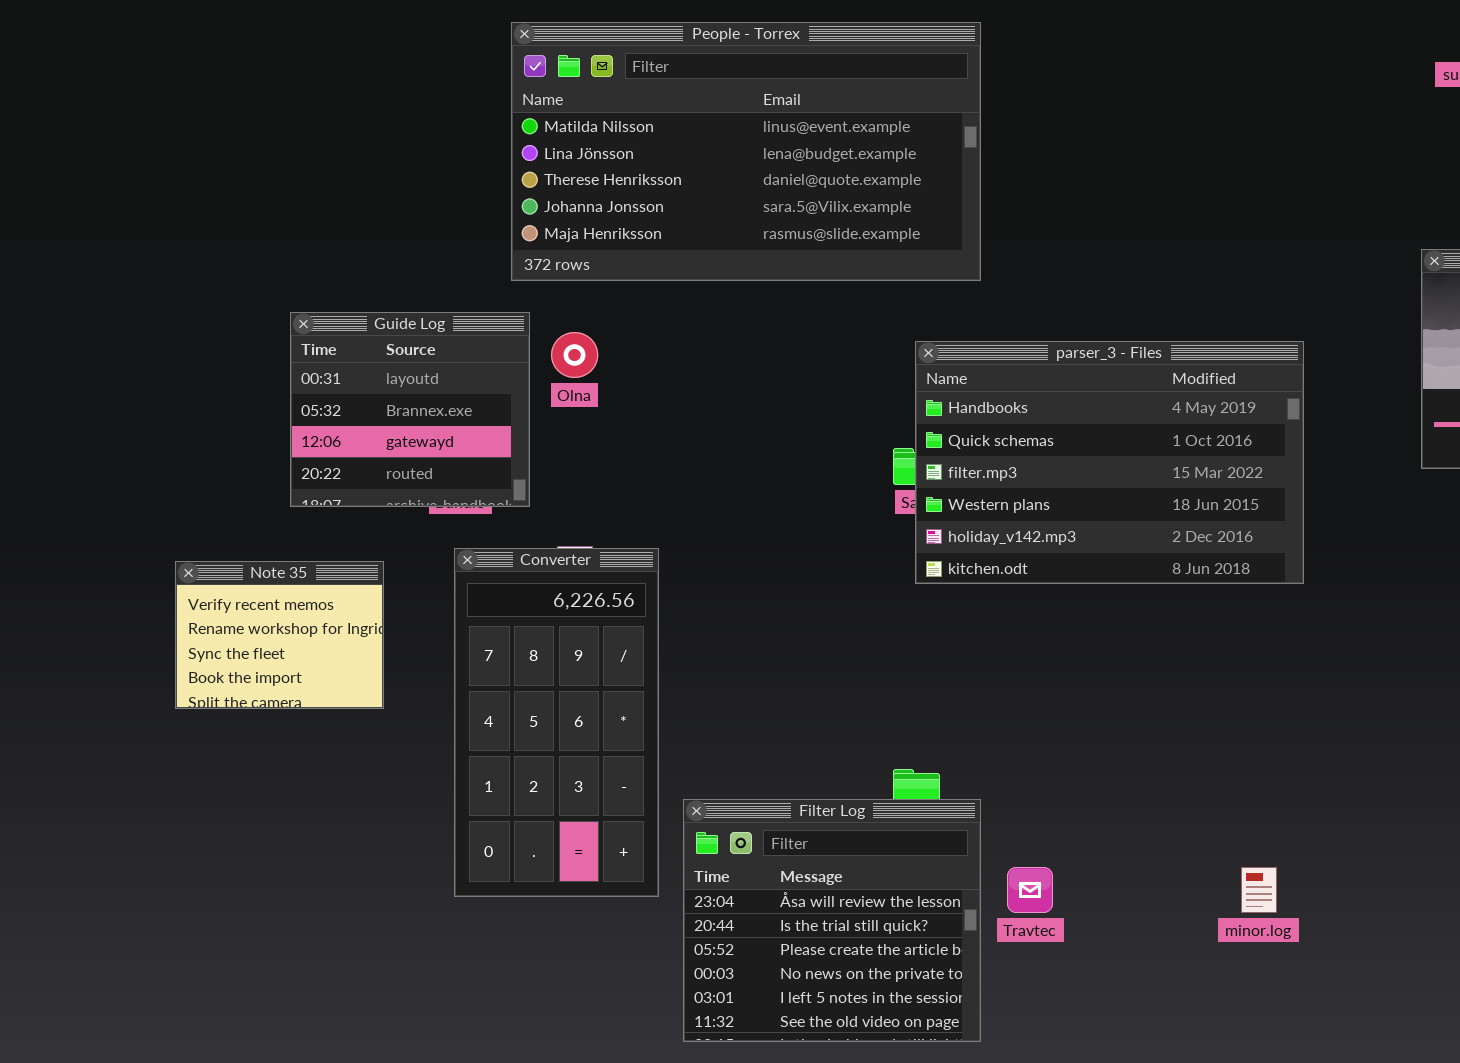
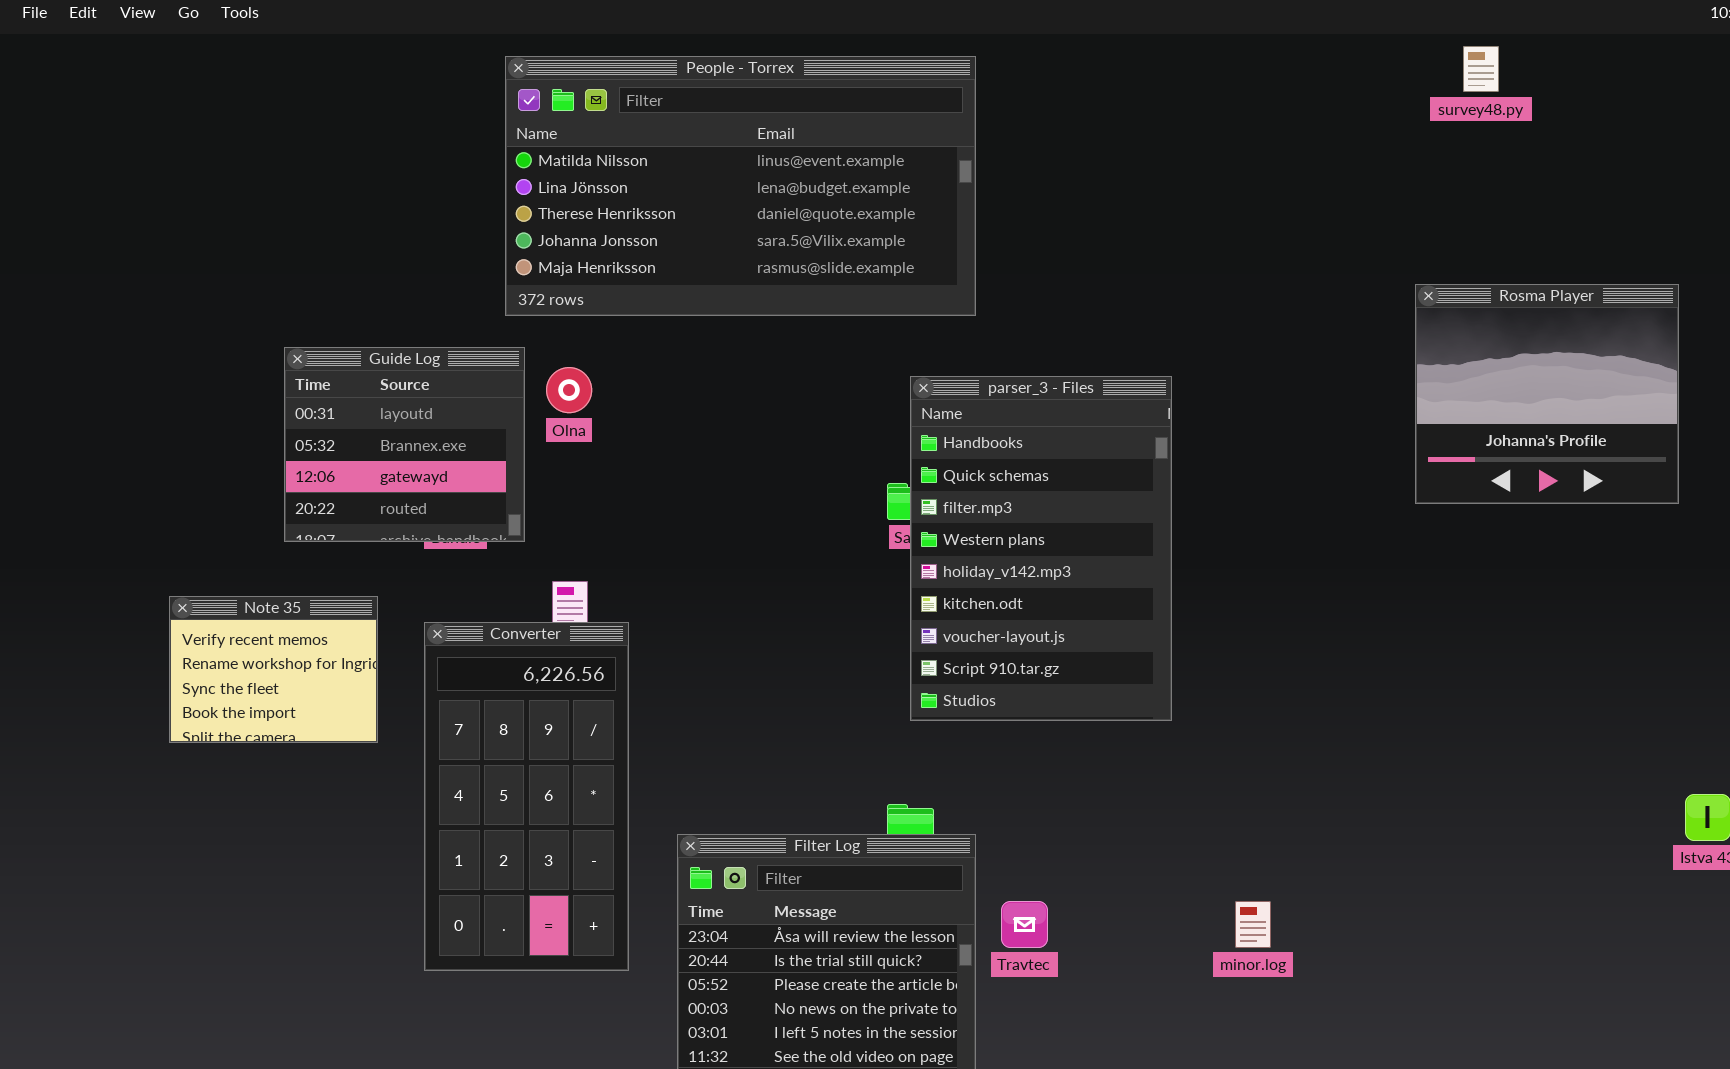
parser_3 - Files: [915,341,1304,584] -> [910,376,1172,721], resized
Converter: [454,548,659,897] -> [424,622,629,971], moved

